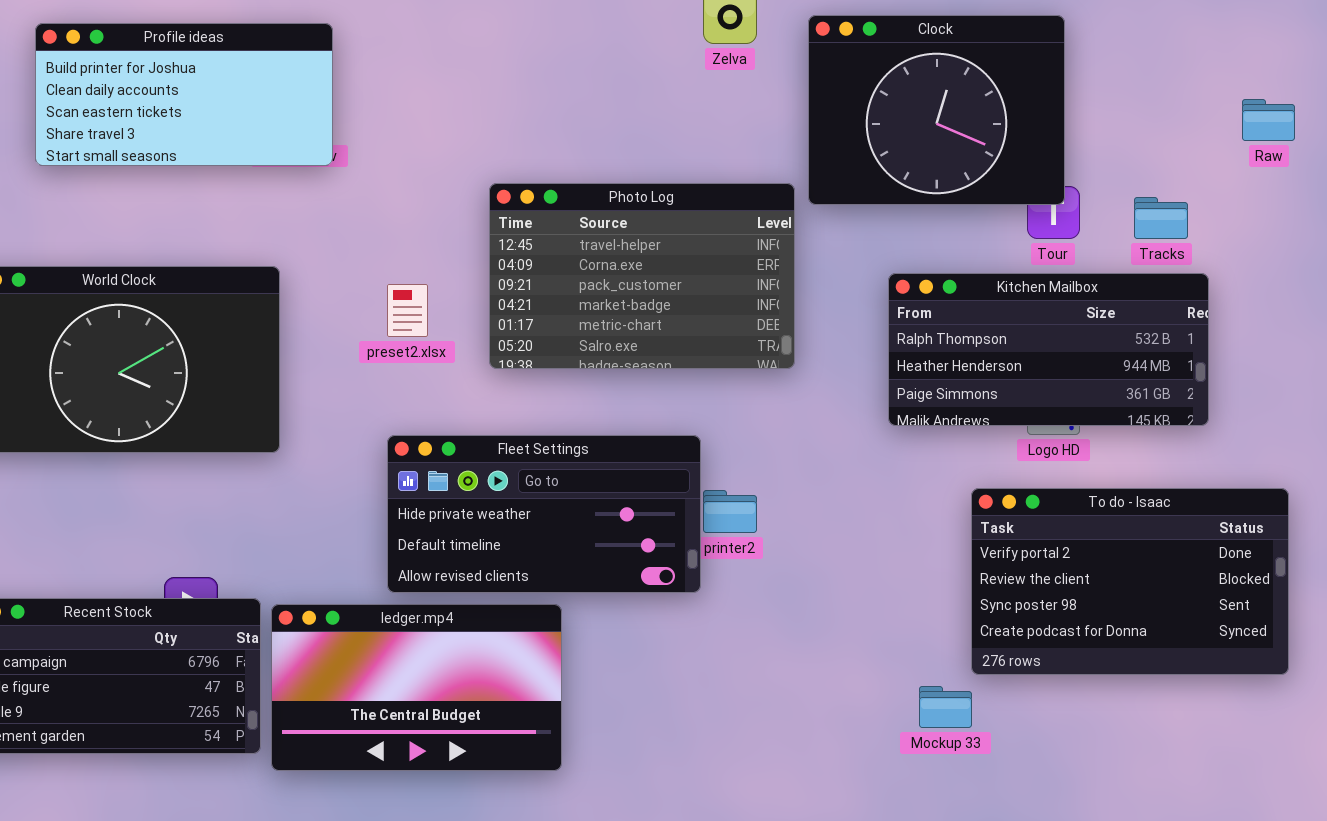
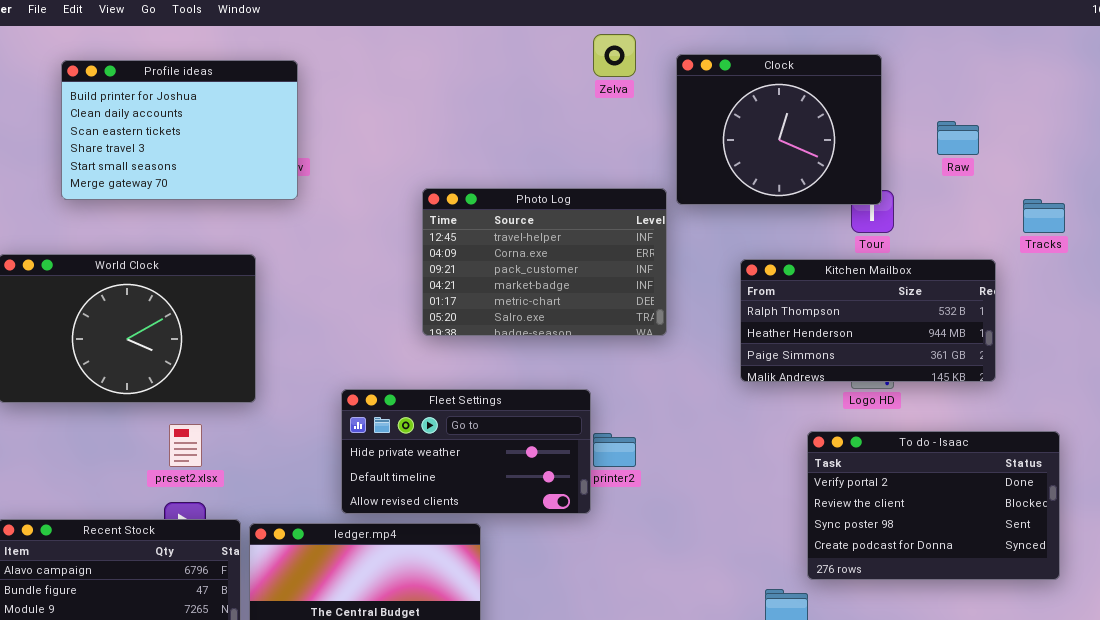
Profile ideas: [35,23,333,166] -> [61,60,298,200], resized
Raw: [1242,99,1295,141] -> [937,121,979,155], moved
Tracks: [1134,197,1188,239] -> [1023,199,1065,233], moved
preset2.xlsx: [387,284,428,337] -> [169,424,202,467], moved

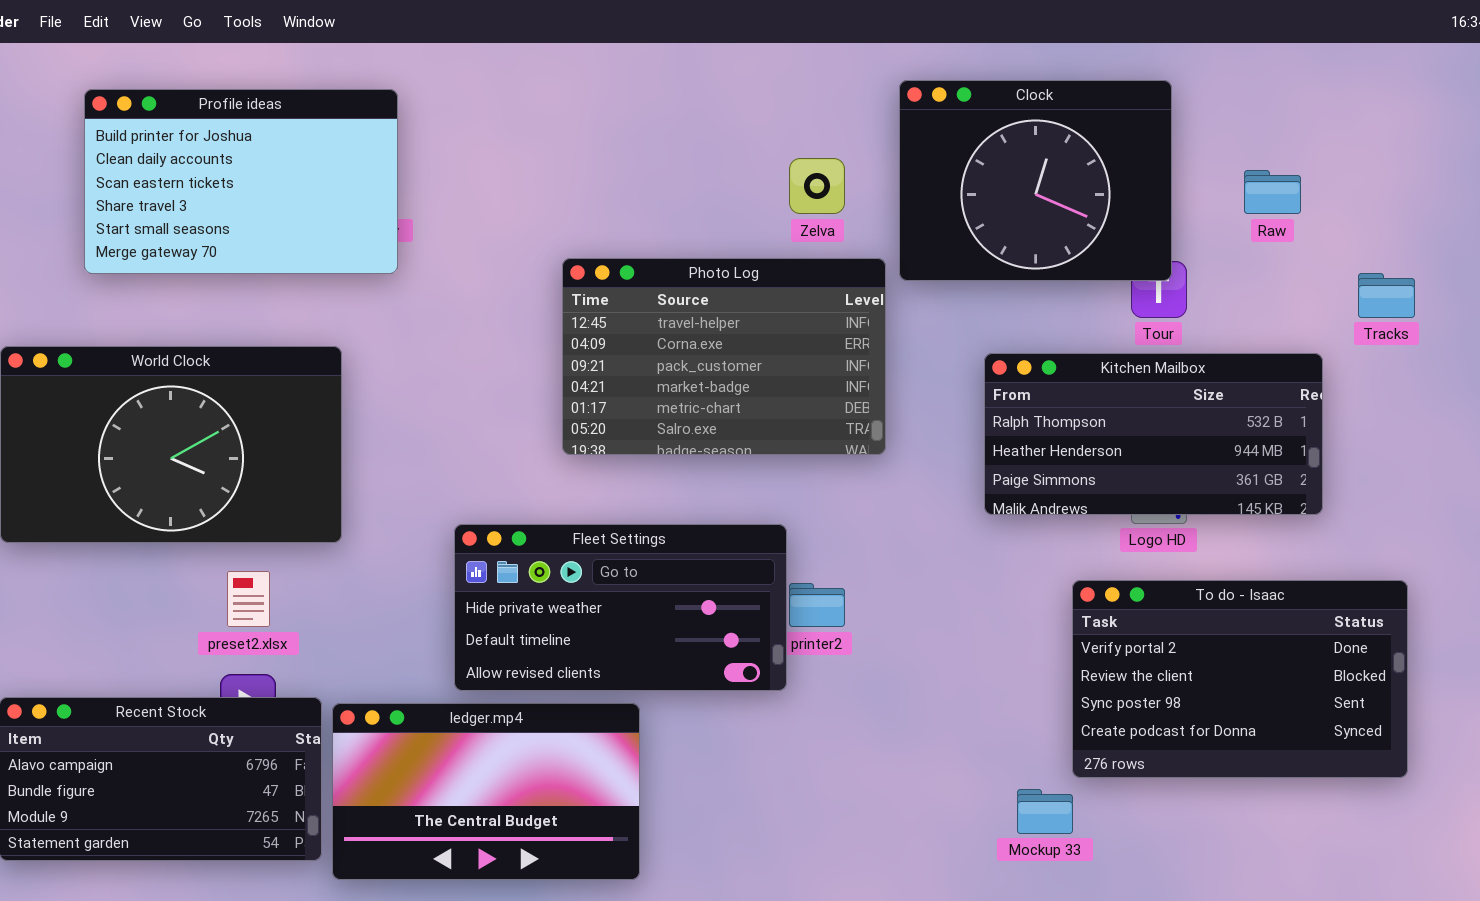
Zelva: [593,34,636,77] -> [789,158,845,214], moved

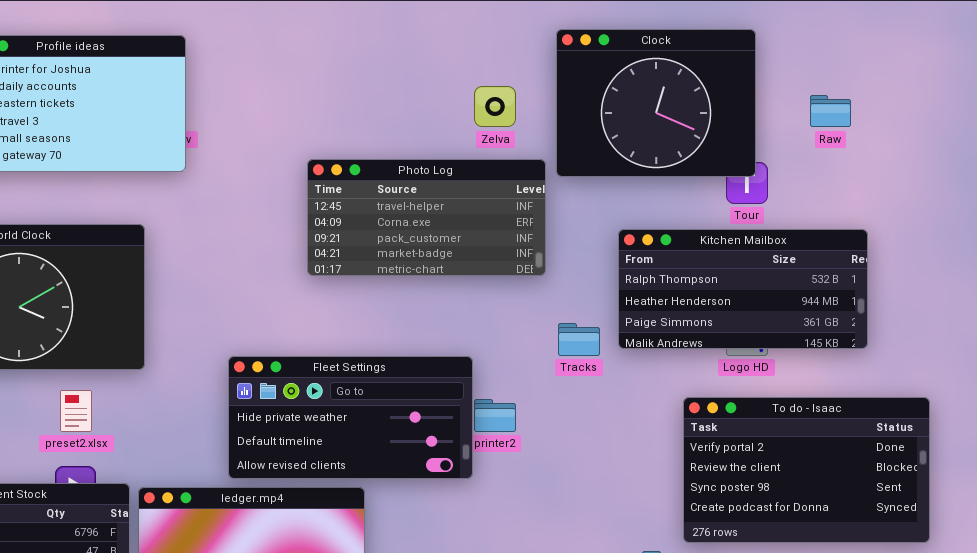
Photo Log: [562,258,886,455] -> [307,159,546,276], resized
Tracks: [1358,273,1415,318] -> [558,323,600,356], moved

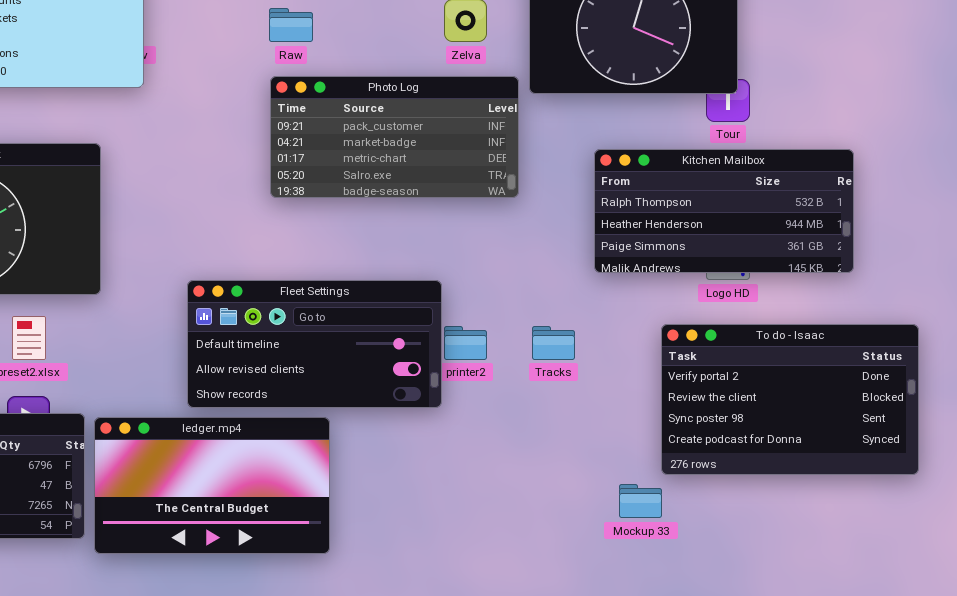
Raw: [810,95,851,127] -> [269,8,313,42], moved
Photo Log: [307,159,546,276] -> [270,76,519,198], scrolled down 2 rows
Tracks: [558,323,600,356] -> [532,326,575,360], moved
Fleet Settings: [228,356,473,479] -> [187,280,442,408], scrolled down 1 row

